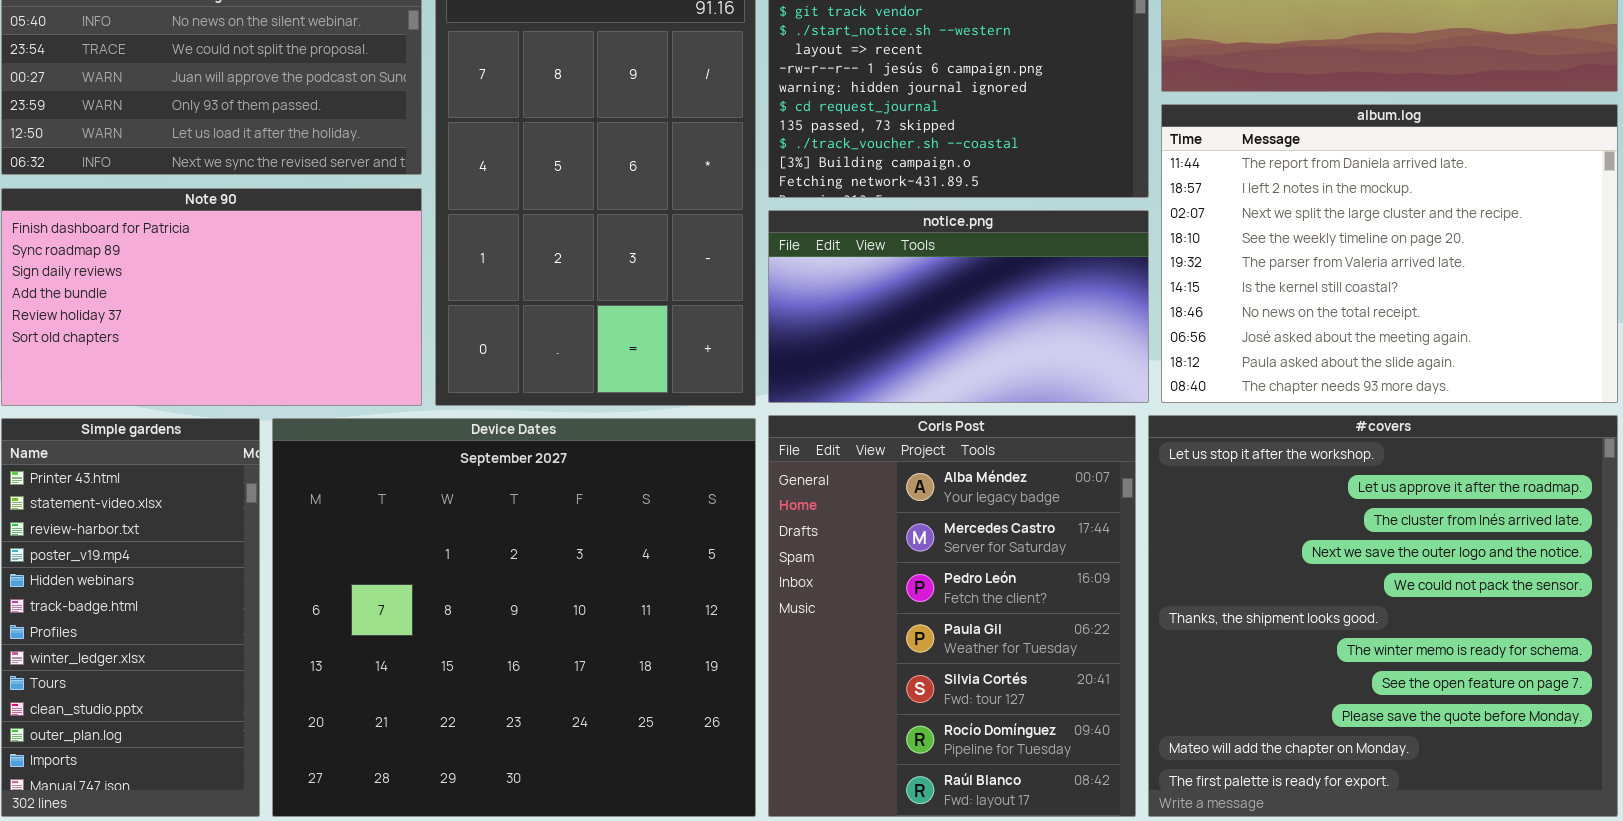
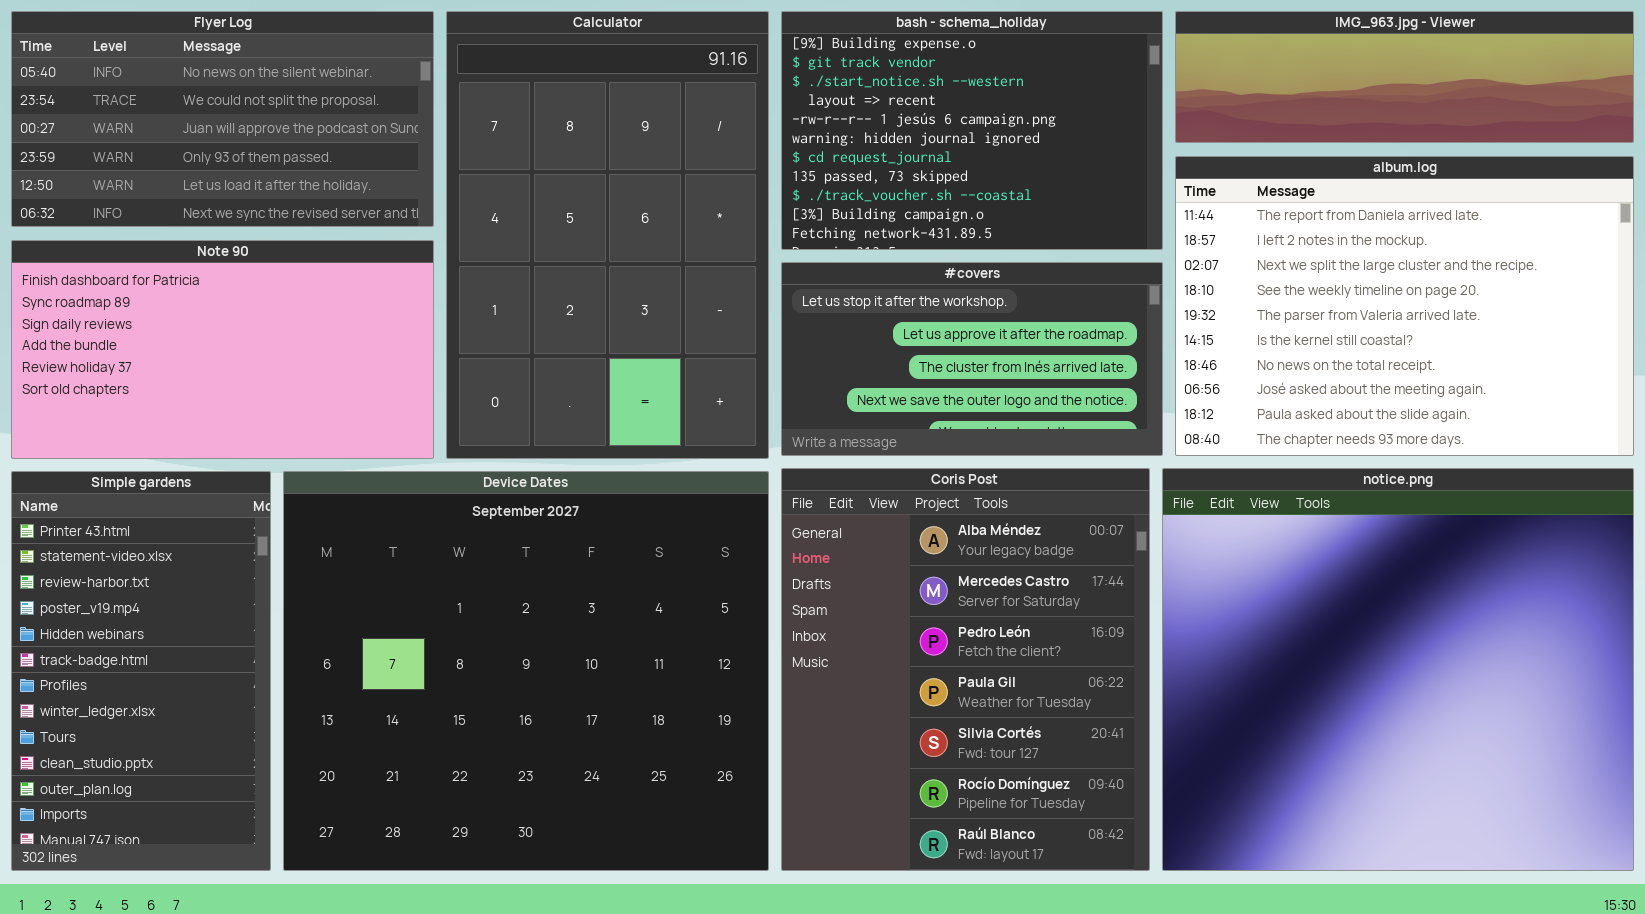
notice.png: [768,210,1149,403] -> [1162,468,1634,871], moved, resized
#covers: [1148,415,1618,817] -> [781,262,1163,456], moved, resized

